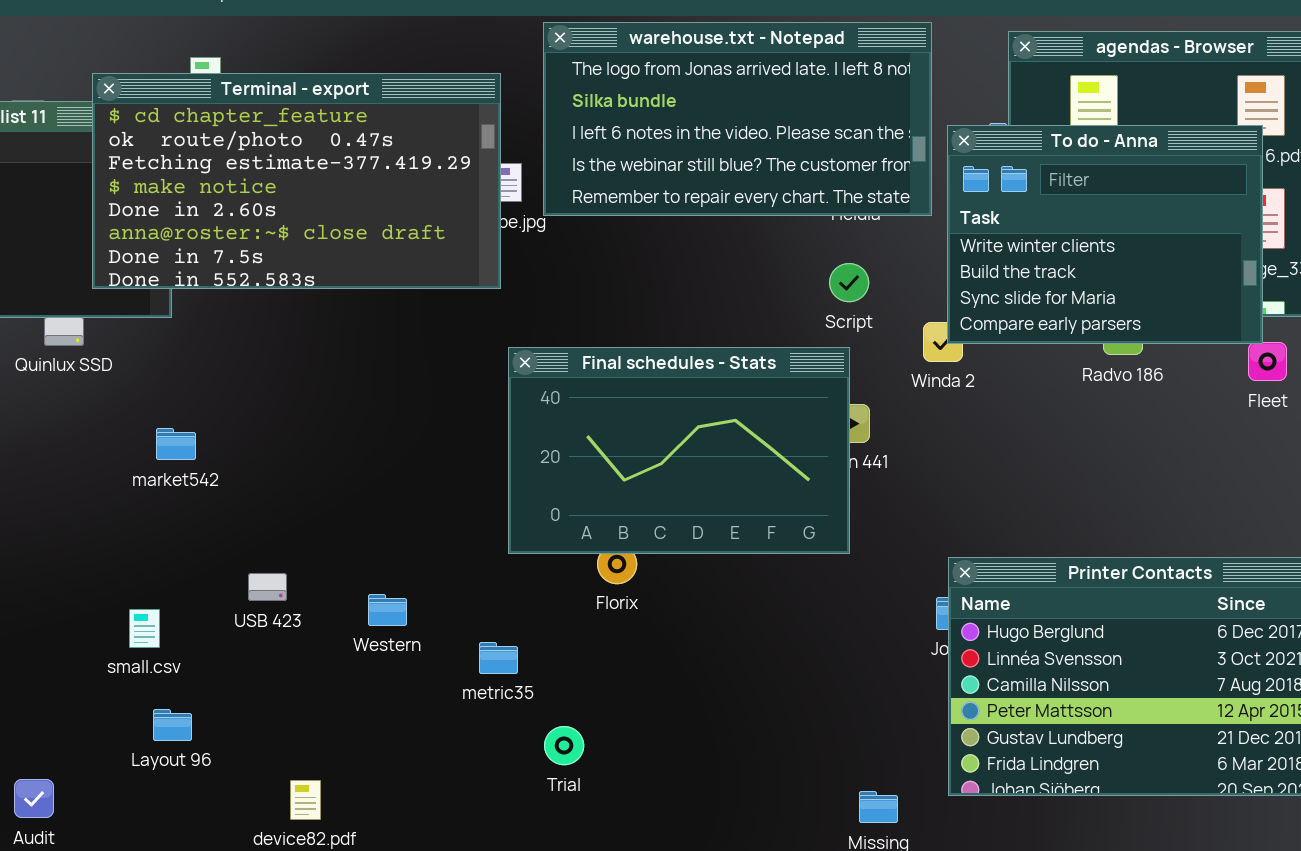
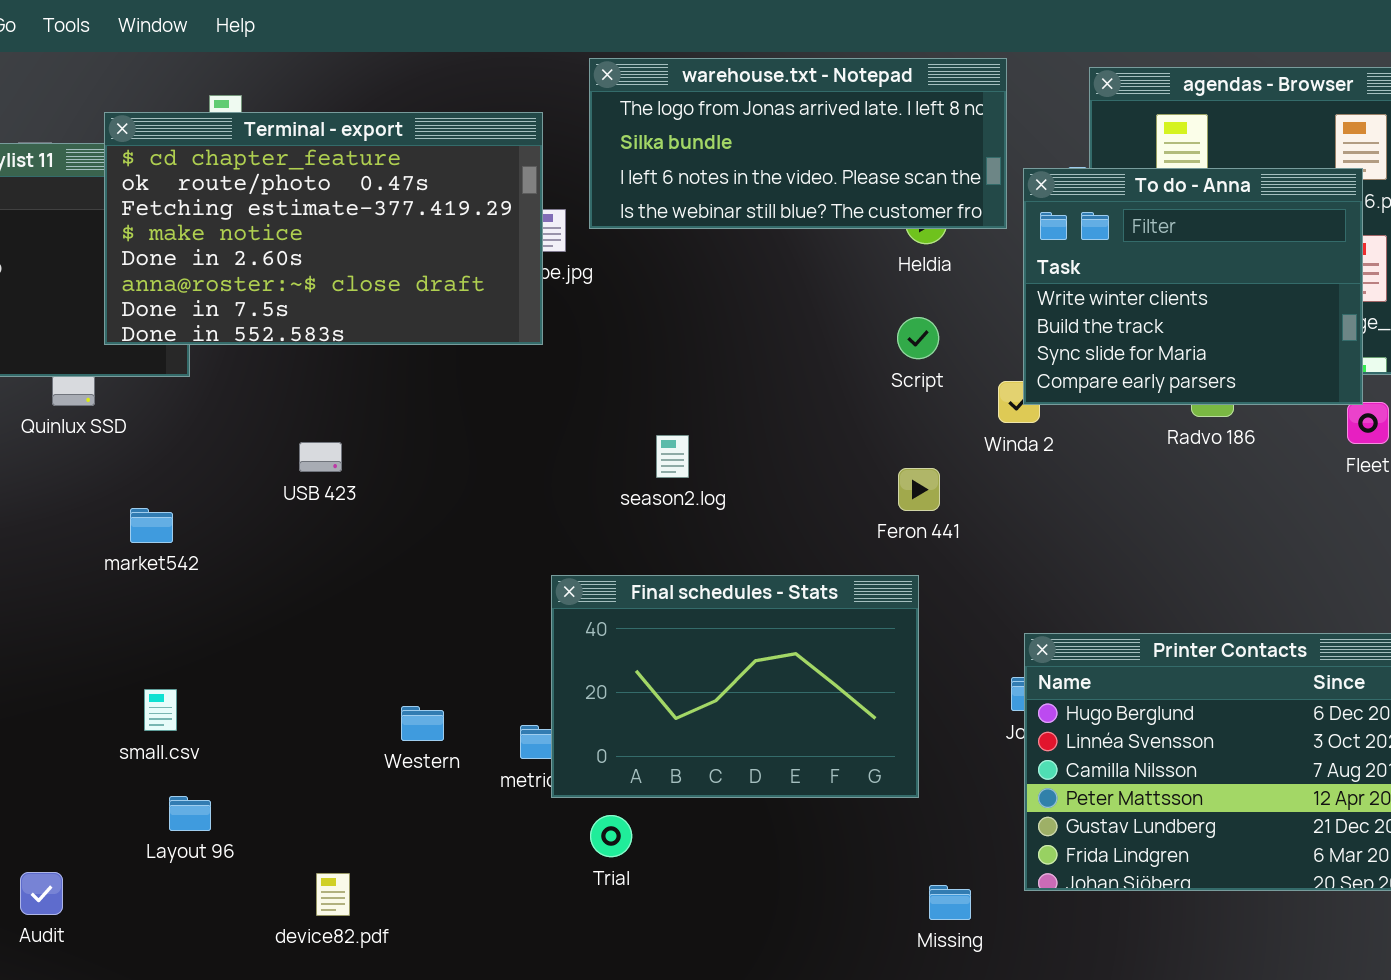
warehouse.txt - Notepad: [543,22,932,216] -> [589,58,1007,229], resized
Final schedules - Stats: [508,347,850,554] -> [551,575,919,798], moved
market542: [156,428,196,460] -> [130,508,173,543], moved
USB 423: [248,573,287,601] -> [299,442,342,472], moved
Western: [368,594,407,626] -> [401,706,444,741], moved

